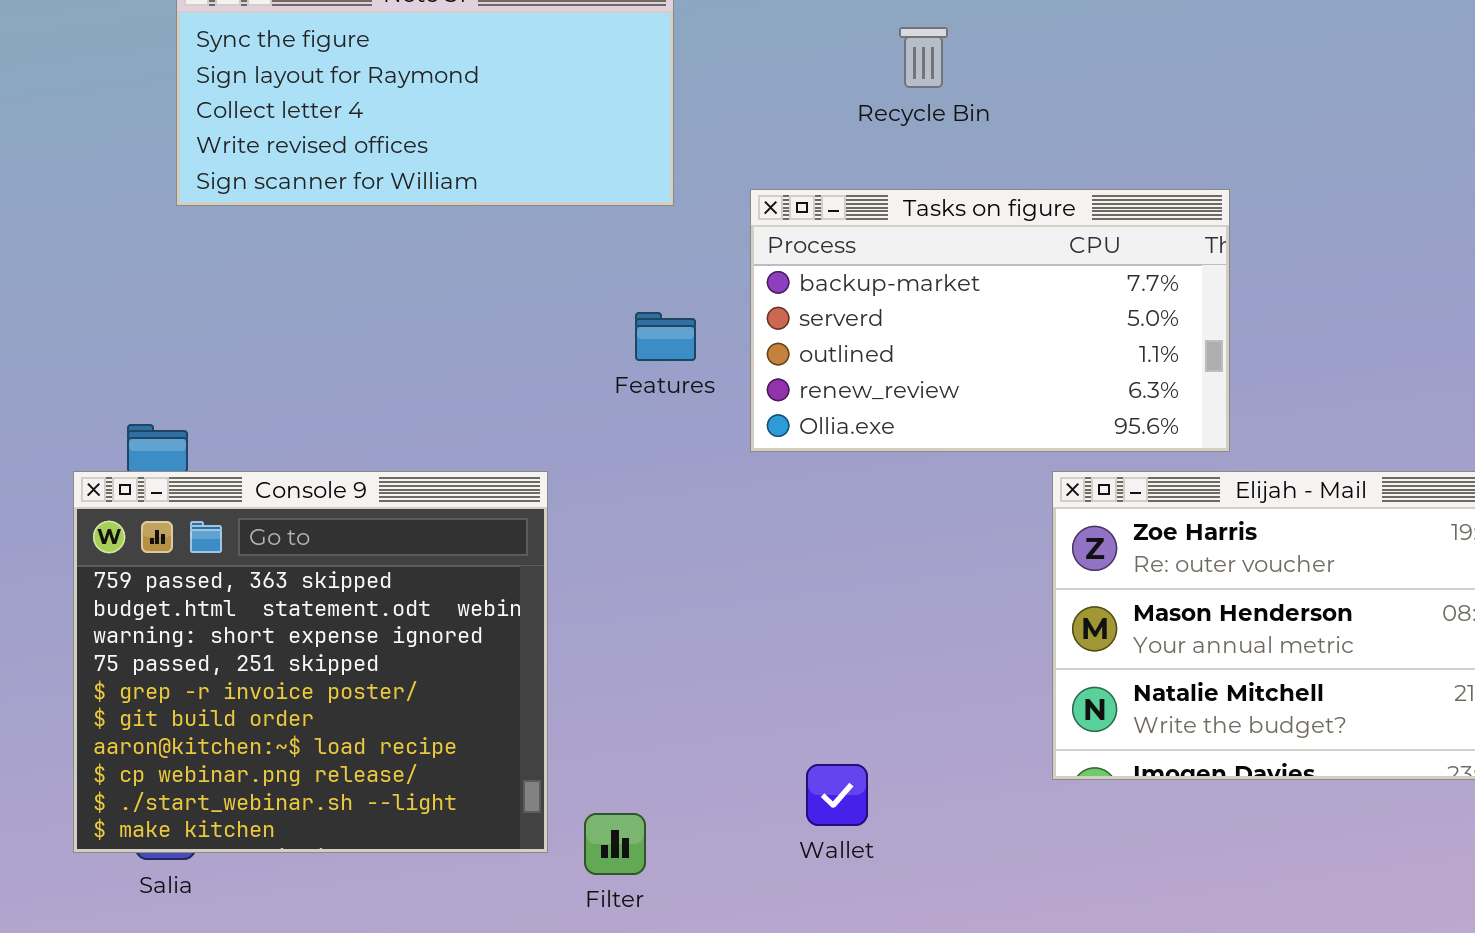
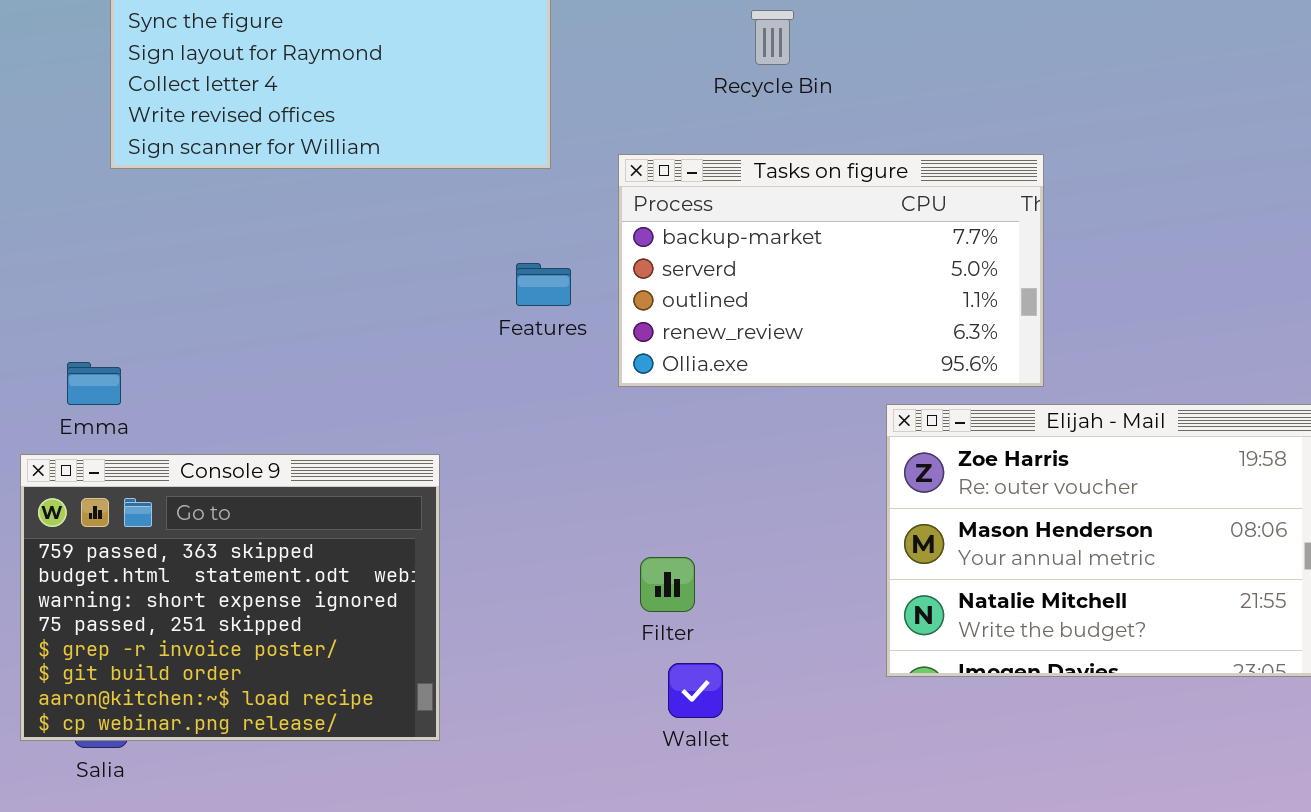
Console 9: [73,471,548,853] -> [20,454,440,741], resized
Filter: [584,813,646,875] -> [640,557,695,612], moved

